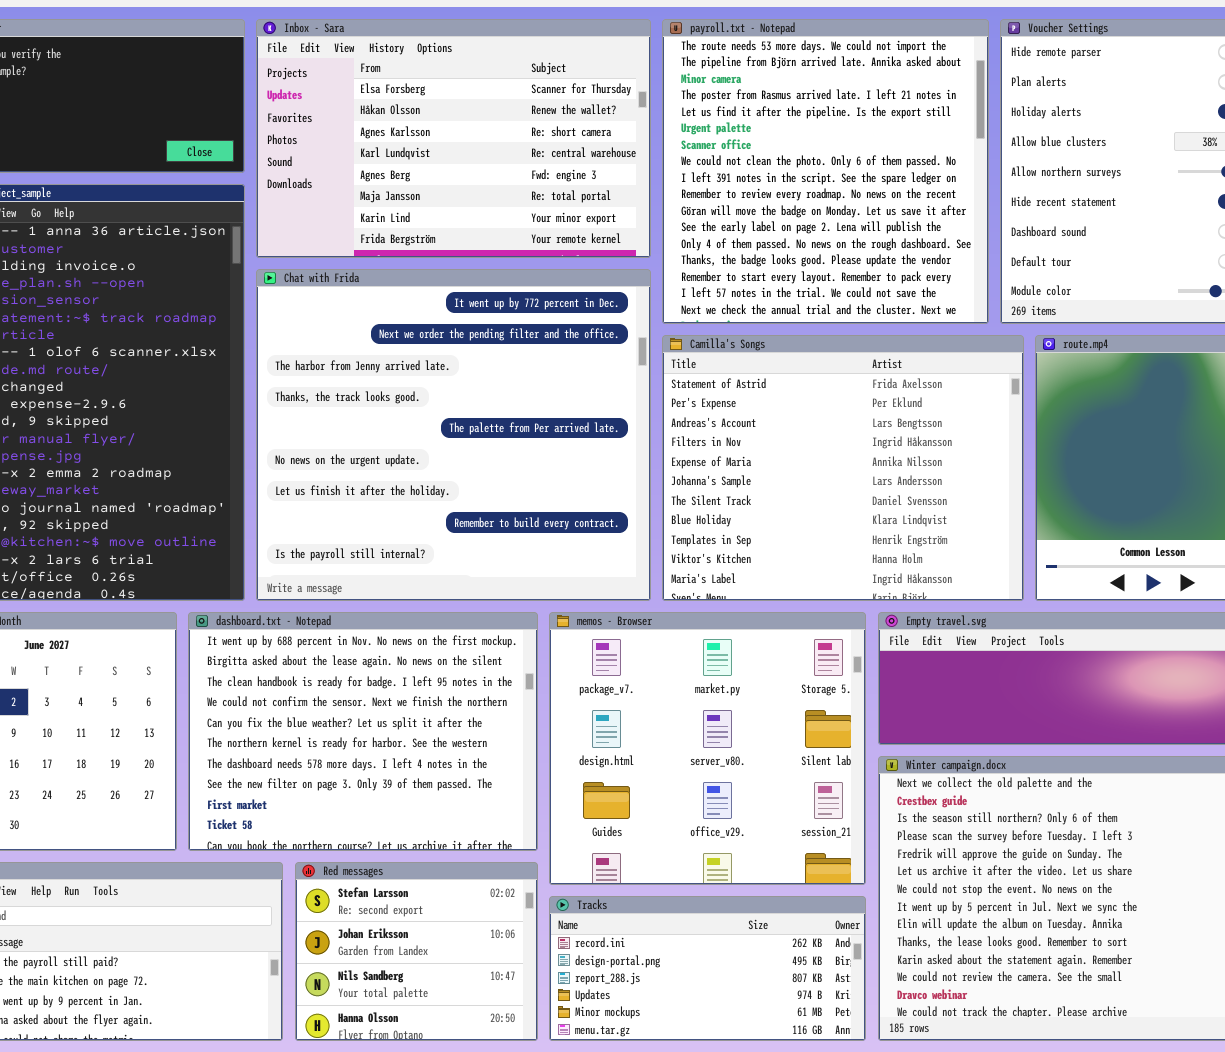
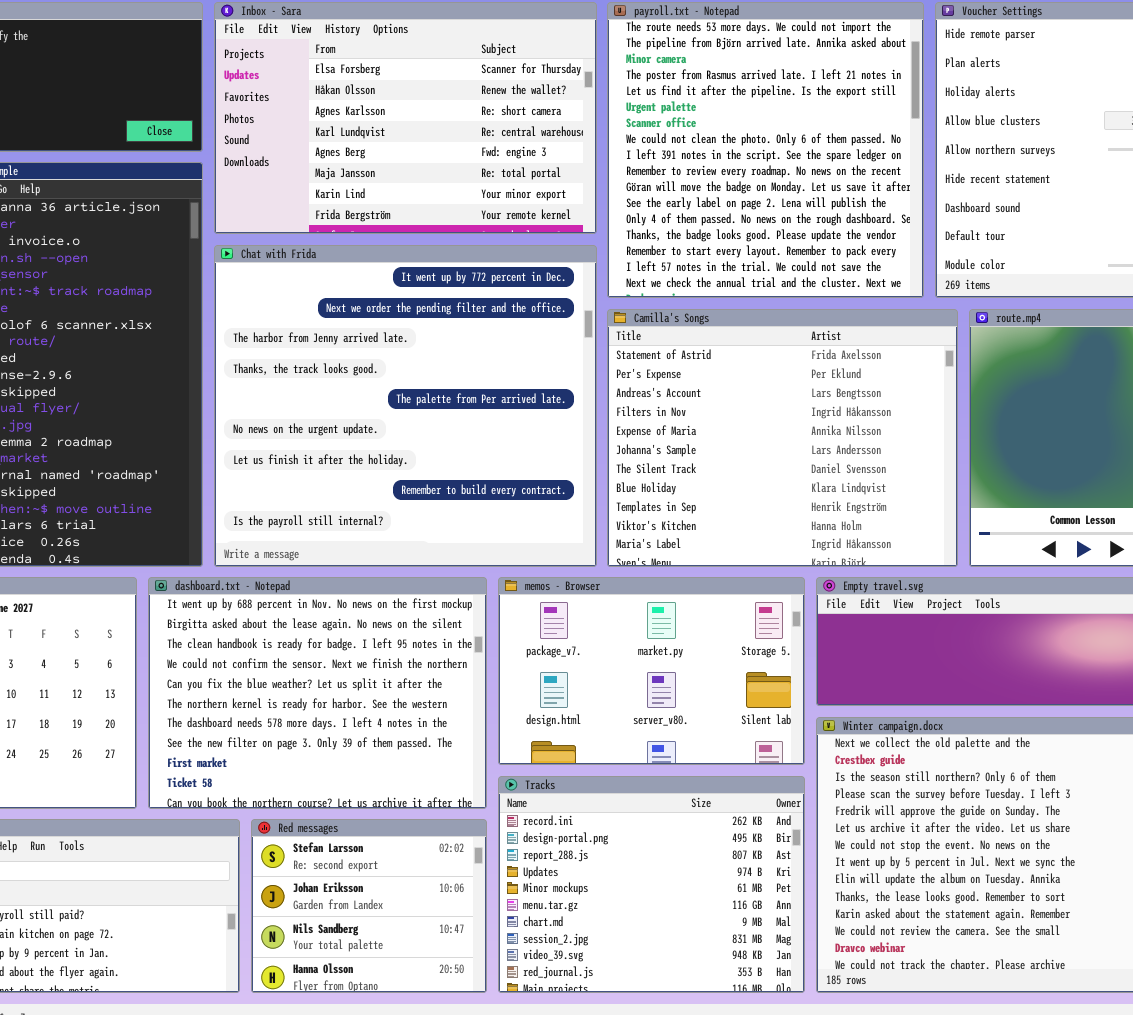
memos - Browser: [549,612,866,885] -> [498,577,805,765], resized
Tracks: [549,896,866,1041] -> [498,776,805,993], resized

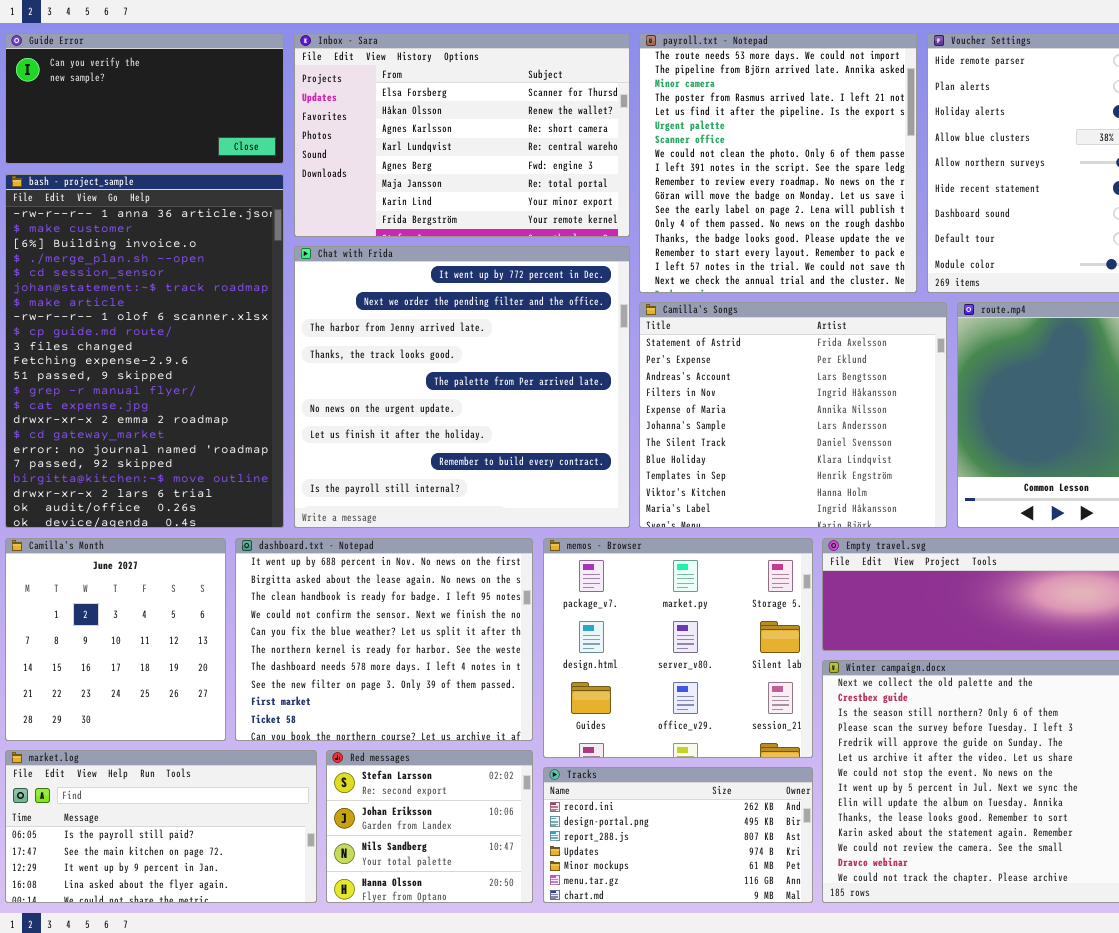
memos - Browser: [498,577,805,765] -> [543,538,813,758], resized
Tracks: [498,776,805,993] -> [543,767,813,903], resized

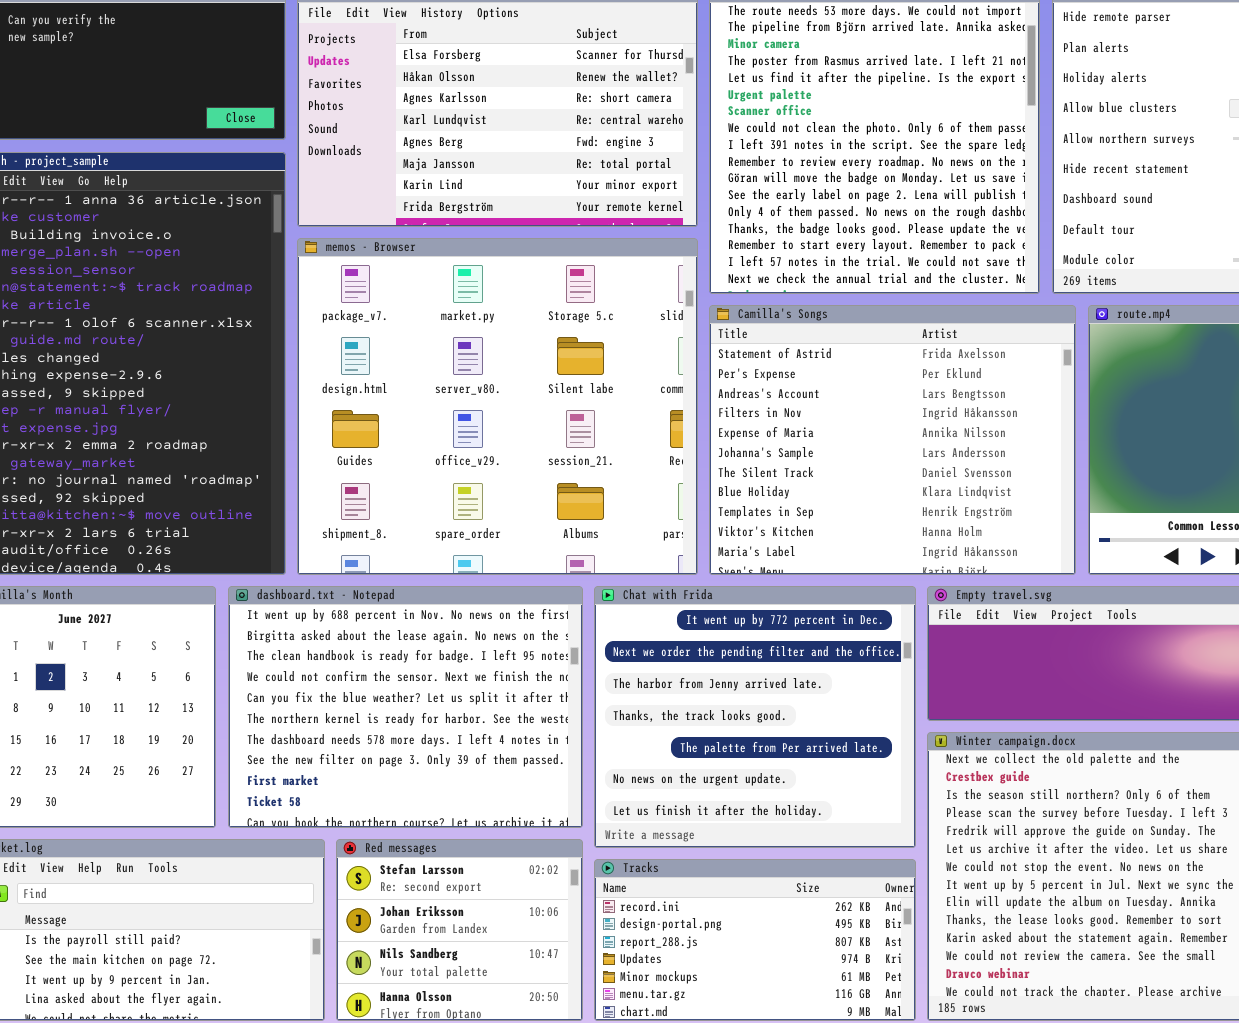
Chat with Frida: [294,246,630,528] -> [594,586,916,848], moved, resized
memos - Browser: [543,538,813,758] -> [297,238,698,575], moved, resized

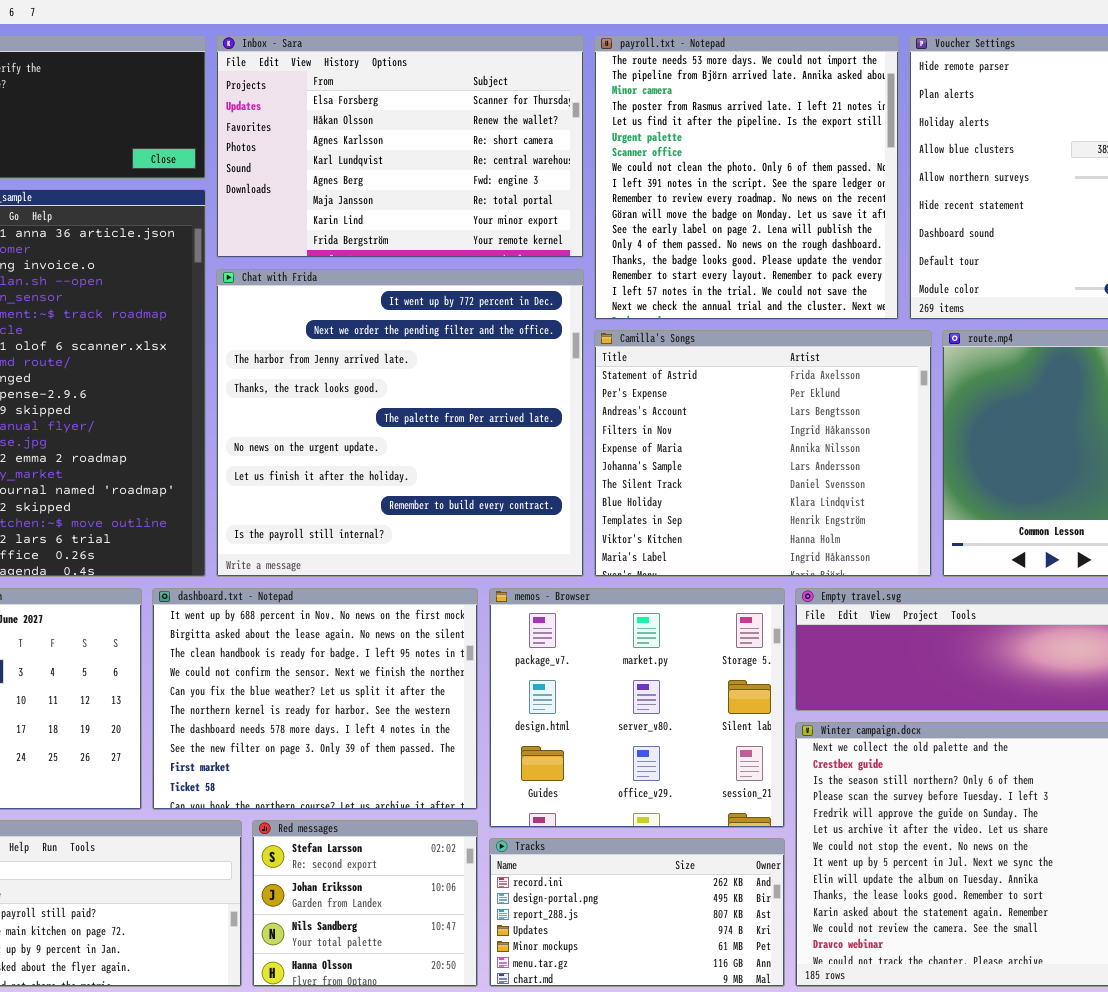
memos - Browser: [297,238,698,575] -> [489,588,785,828], moved, resized
Chat with Frida: [594,586,916,848] -> [216,269,584,577], moved, resized

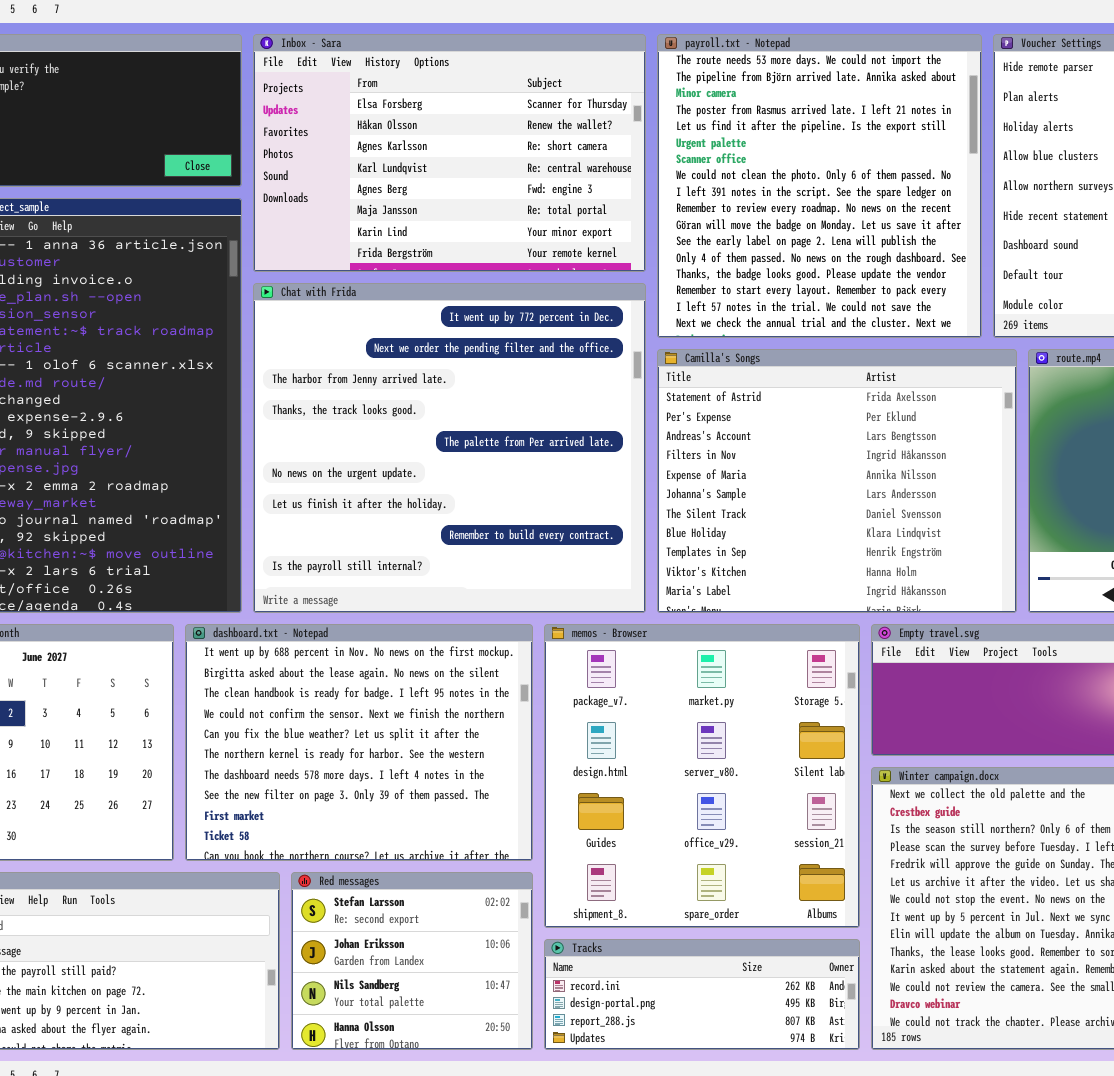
memos - Browser: [489,588,785,828] -> [544,624,860,928], resized
Tracks: [489,838,785,987] -> [544,939,860,1050], resized

